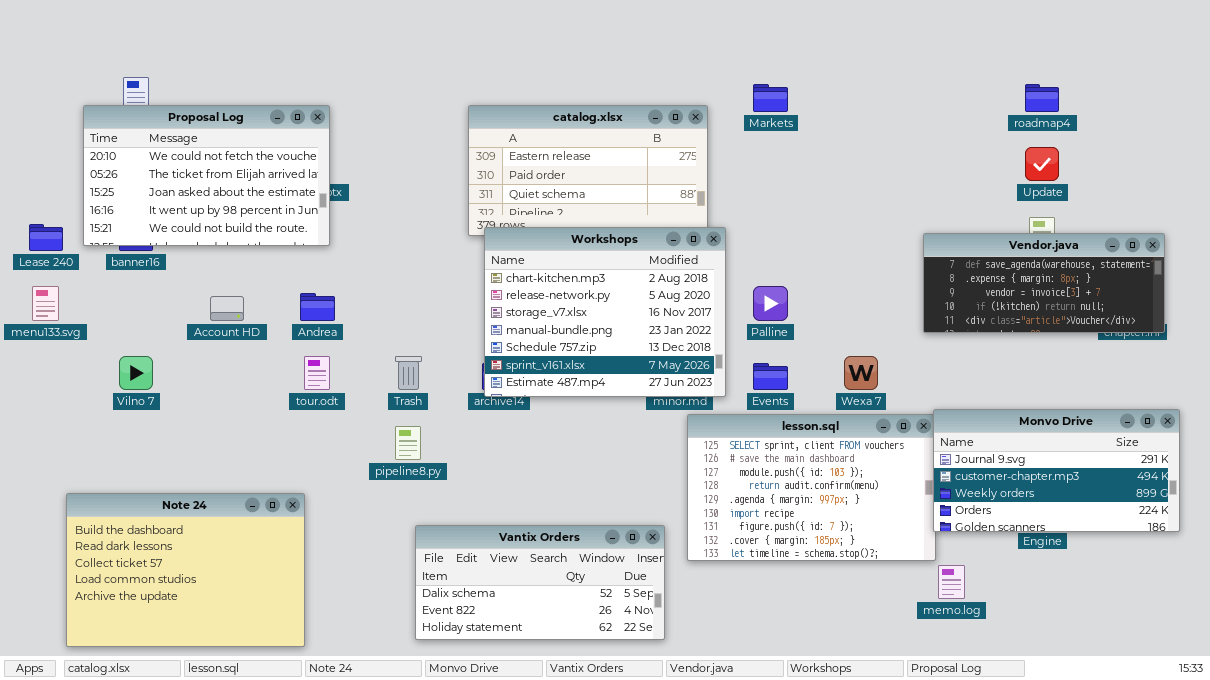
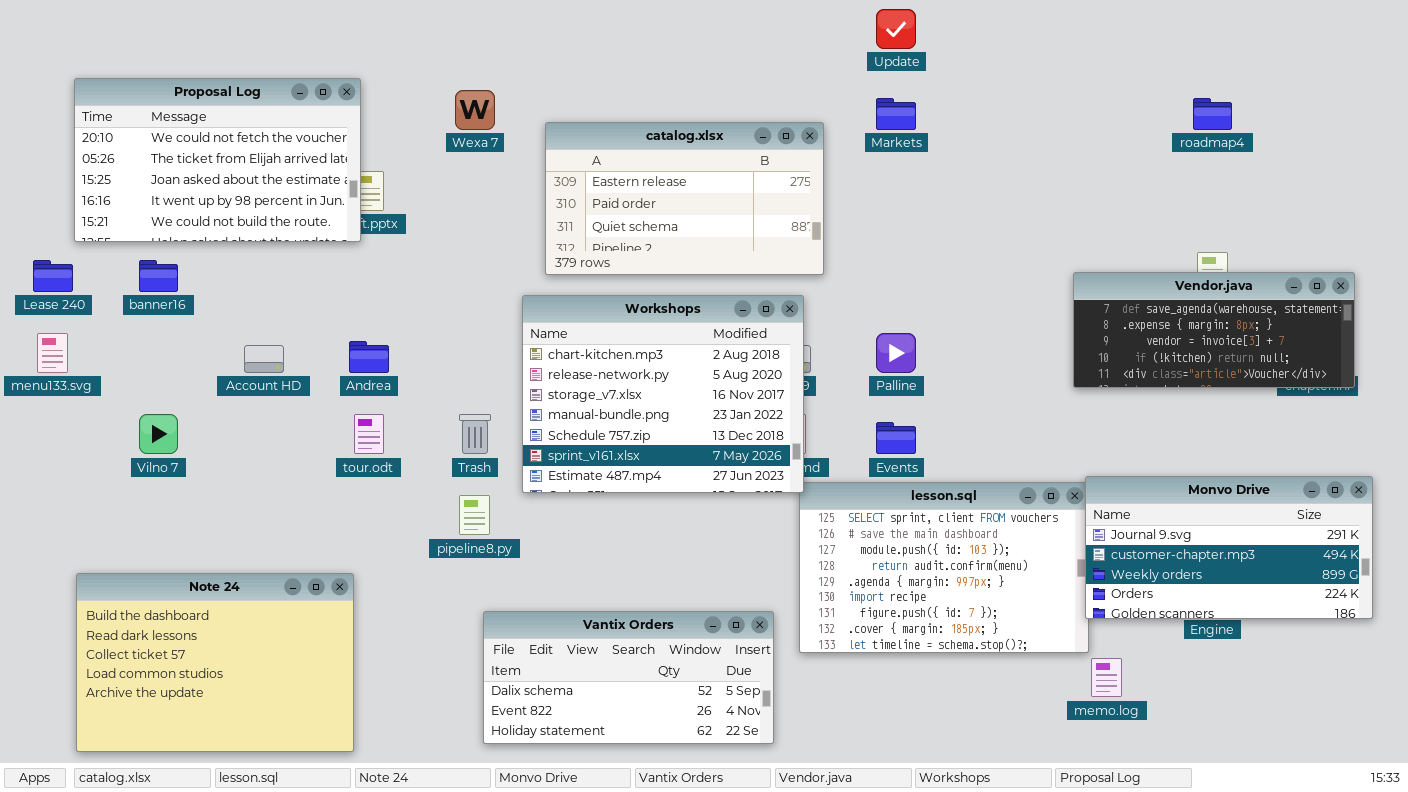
Proposal Log: [83,105,330,246] -> [74,78,361,242], moved
Update: [1025,147,1059,181] -> [876,9,916,49], moved
Workshops: [484,227,726,397] -> [522,295,804,493], moved
Wexa 7: [844,356,878,390] -> [455,90,495,130], moved

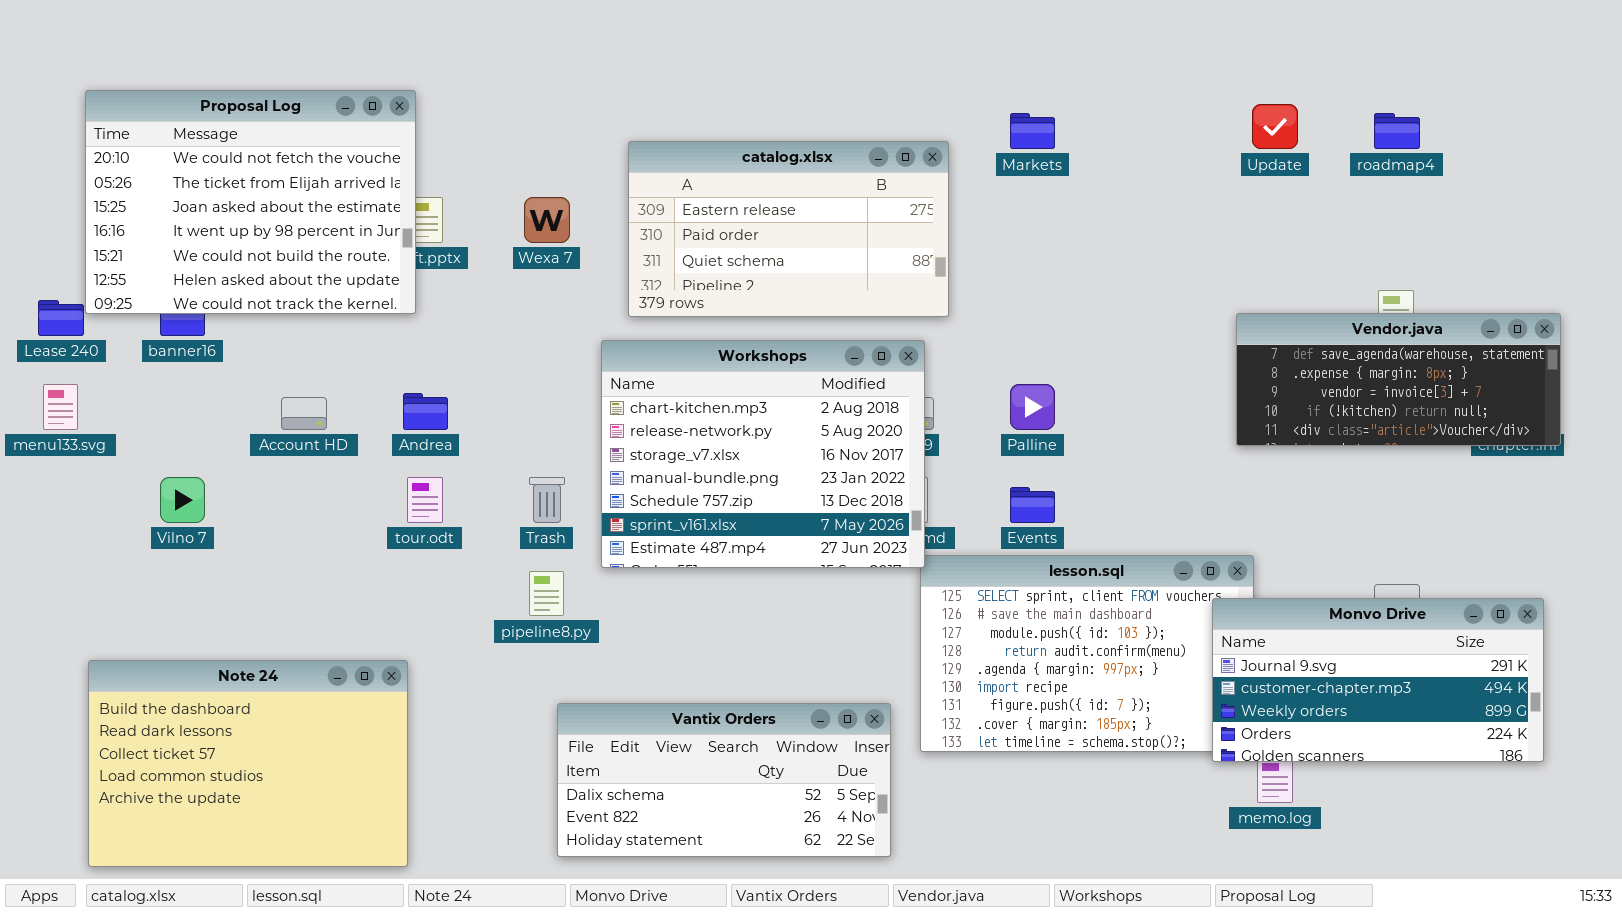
Update: [876,9,916,49] -> [1252,104,1298,149], moved
Proposal Log: [74,78,361,242] -> [85,90,416,314], resized
Wexa 7: [455,90,495,130] -> [524,197,570,243], moved
Monvo Drive: [1085,476,1373,619] -> [1212,598,1544,762], moved

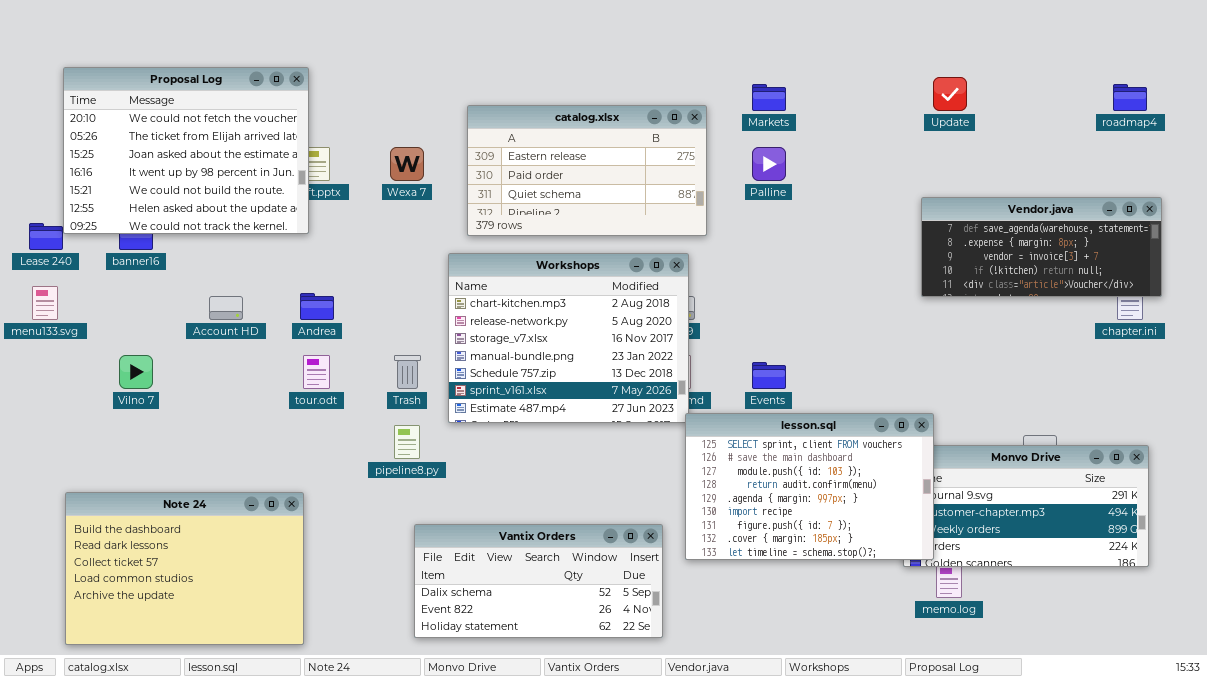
roadmap4: [1374,113,1420,149] -> [1113,84,1147,111], moved
Vendor.java: [1236,313,1561,446] -> [921,197,1162,297], moved
Palline: [1010,384,1055,430] -> [752,147,786,181], moved
lesson.sql: [920,555,1254,752] -> [685,413,934,560], raised

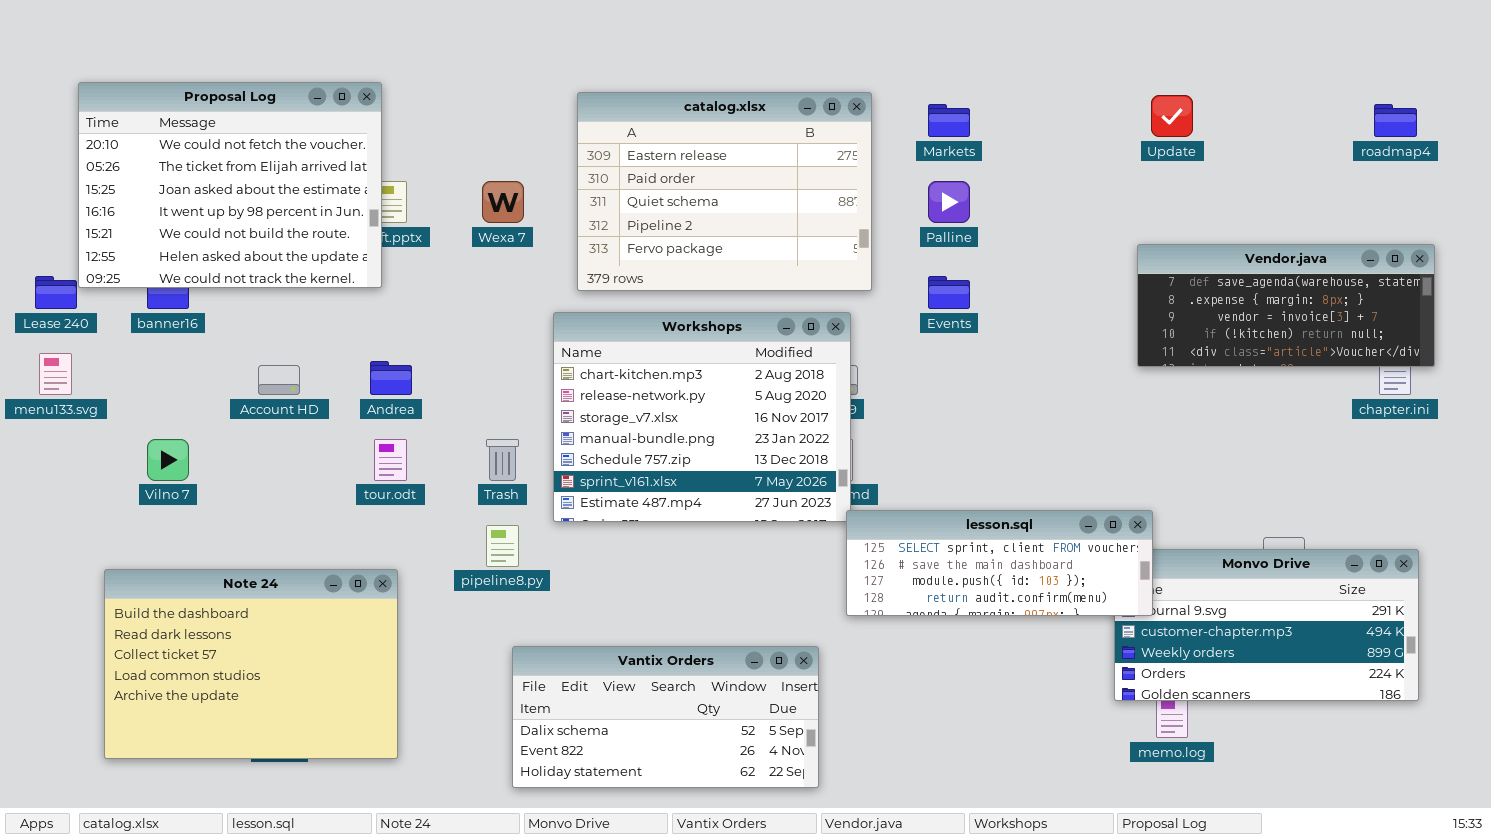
catalog.xlsx: [467,105,707,236] -> [577,92,872,291], resized
Events: [752,362,786,389] -> [928,276,970,309], moved
lesson.sql: [685,413,934,560] -> [846,510,1153,616], resized
Note 24: [65,492,304,645] -> [104,569,398,759], moved

